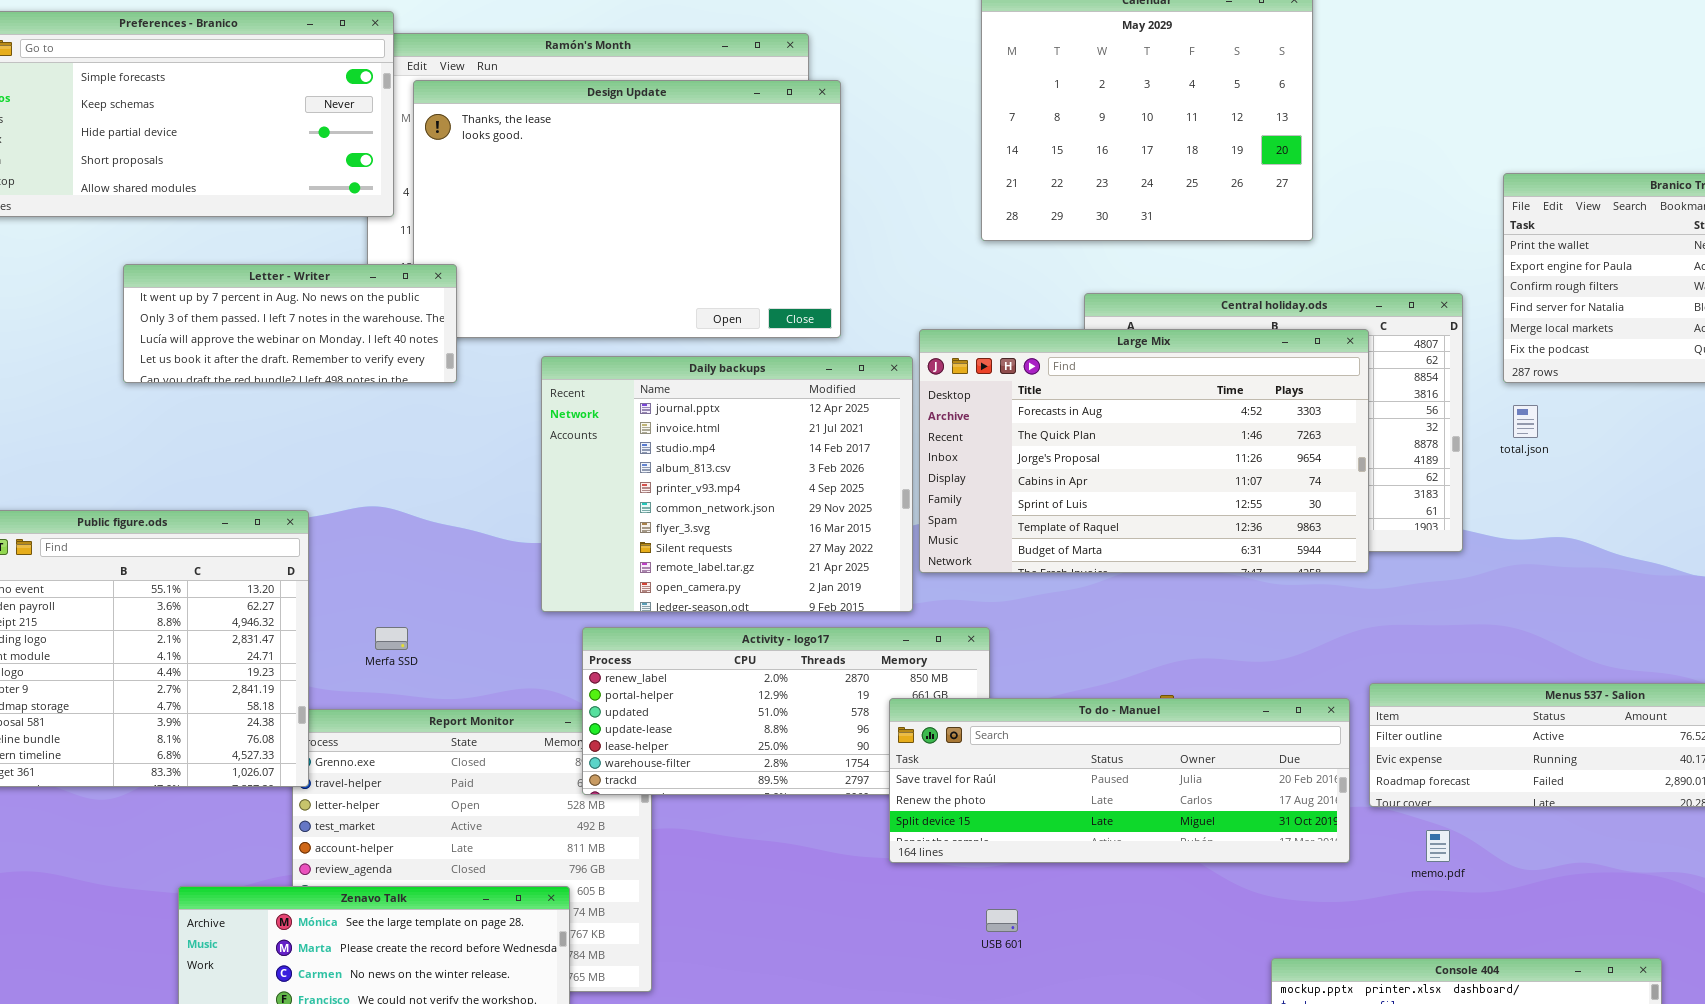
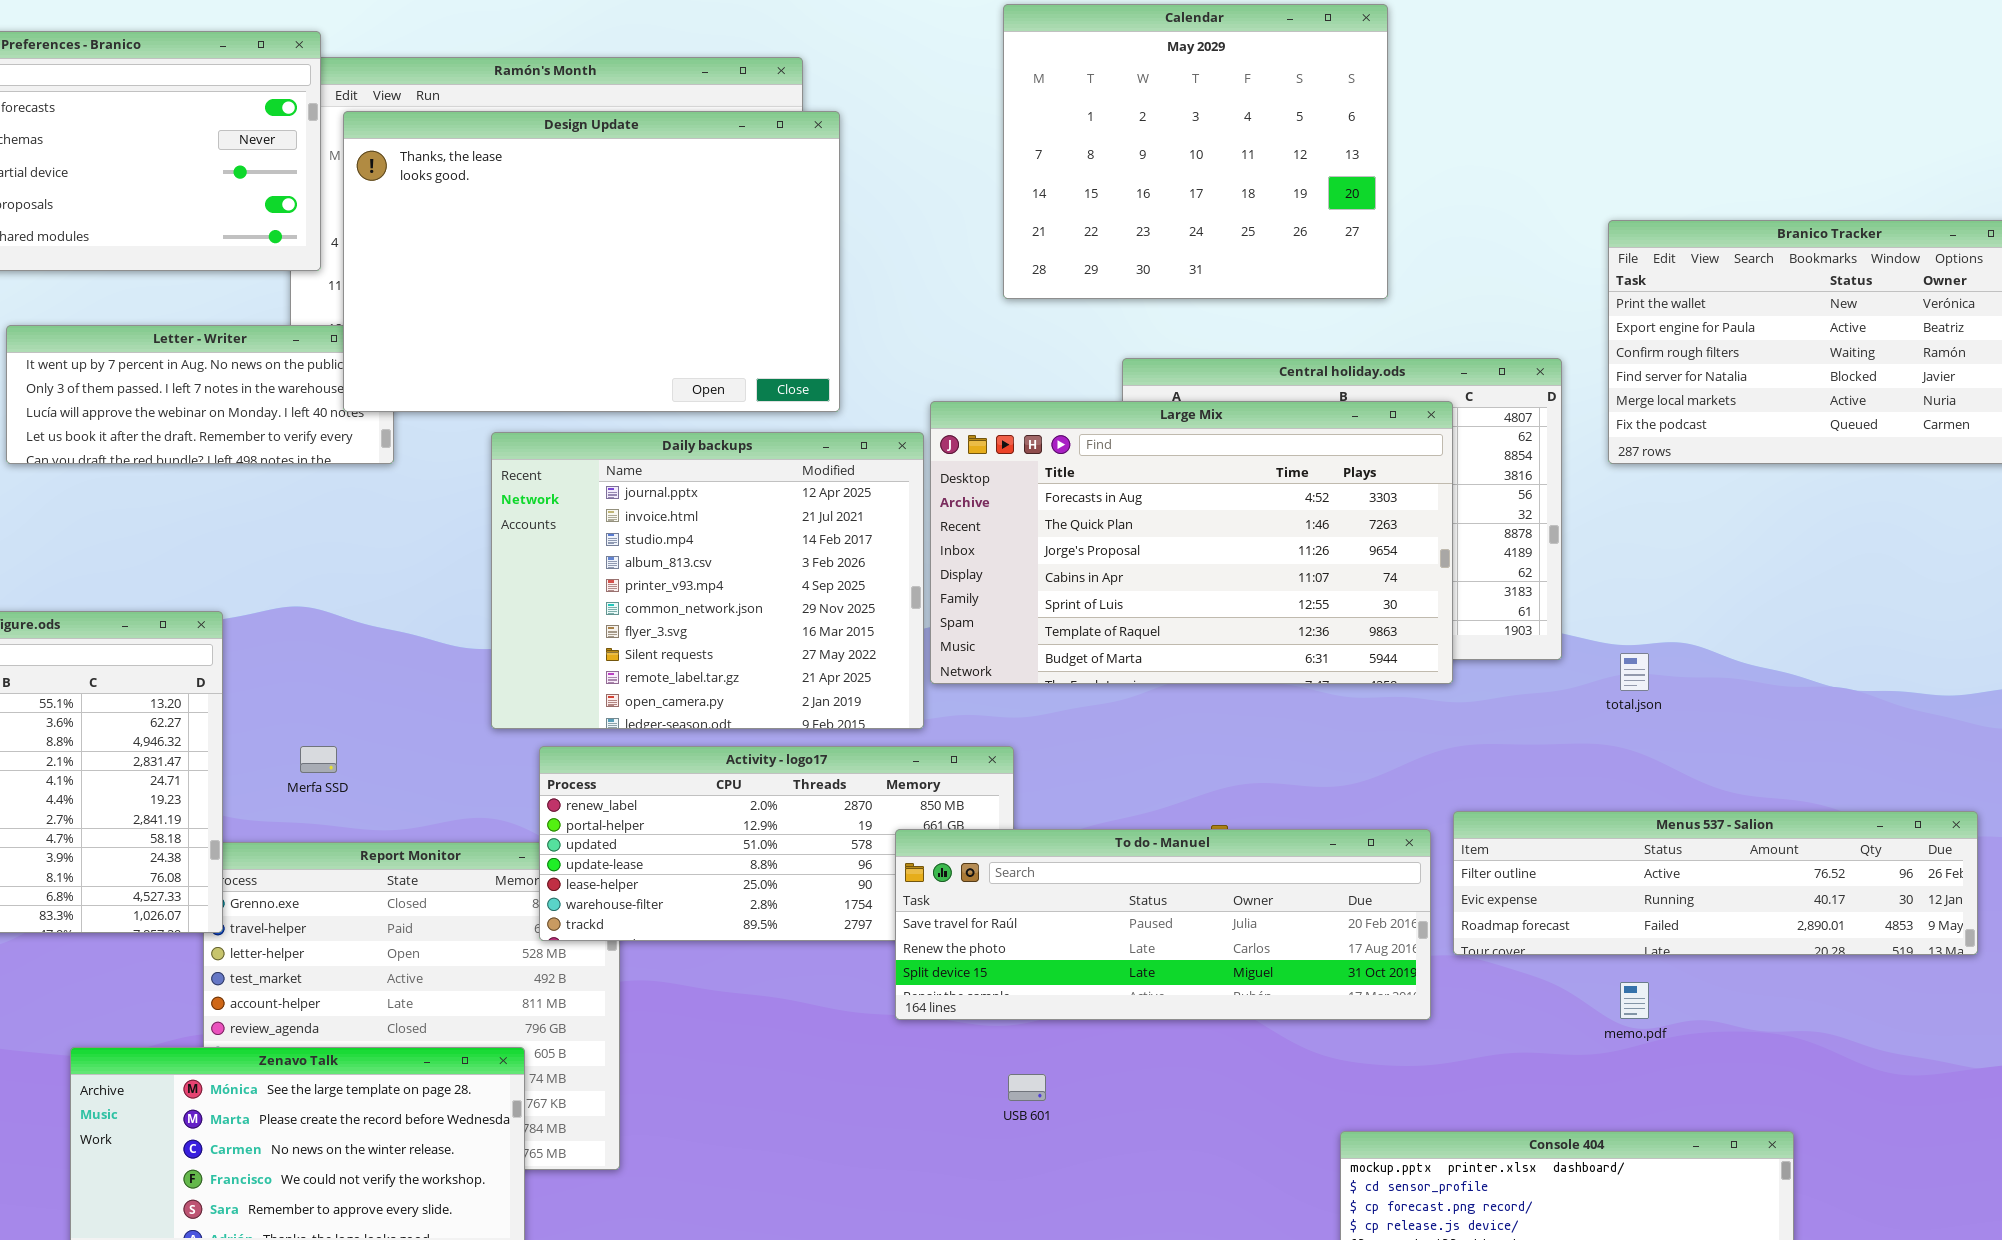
Design Update: [413,80,841,338] -> [343,111,840,412], raised
total.json: [1513,405,1538,438] -> [1620,653,1649,691], moved
memo.pdf: [1426,830,1450,862] -> [1620,982,1649,1019], moved

